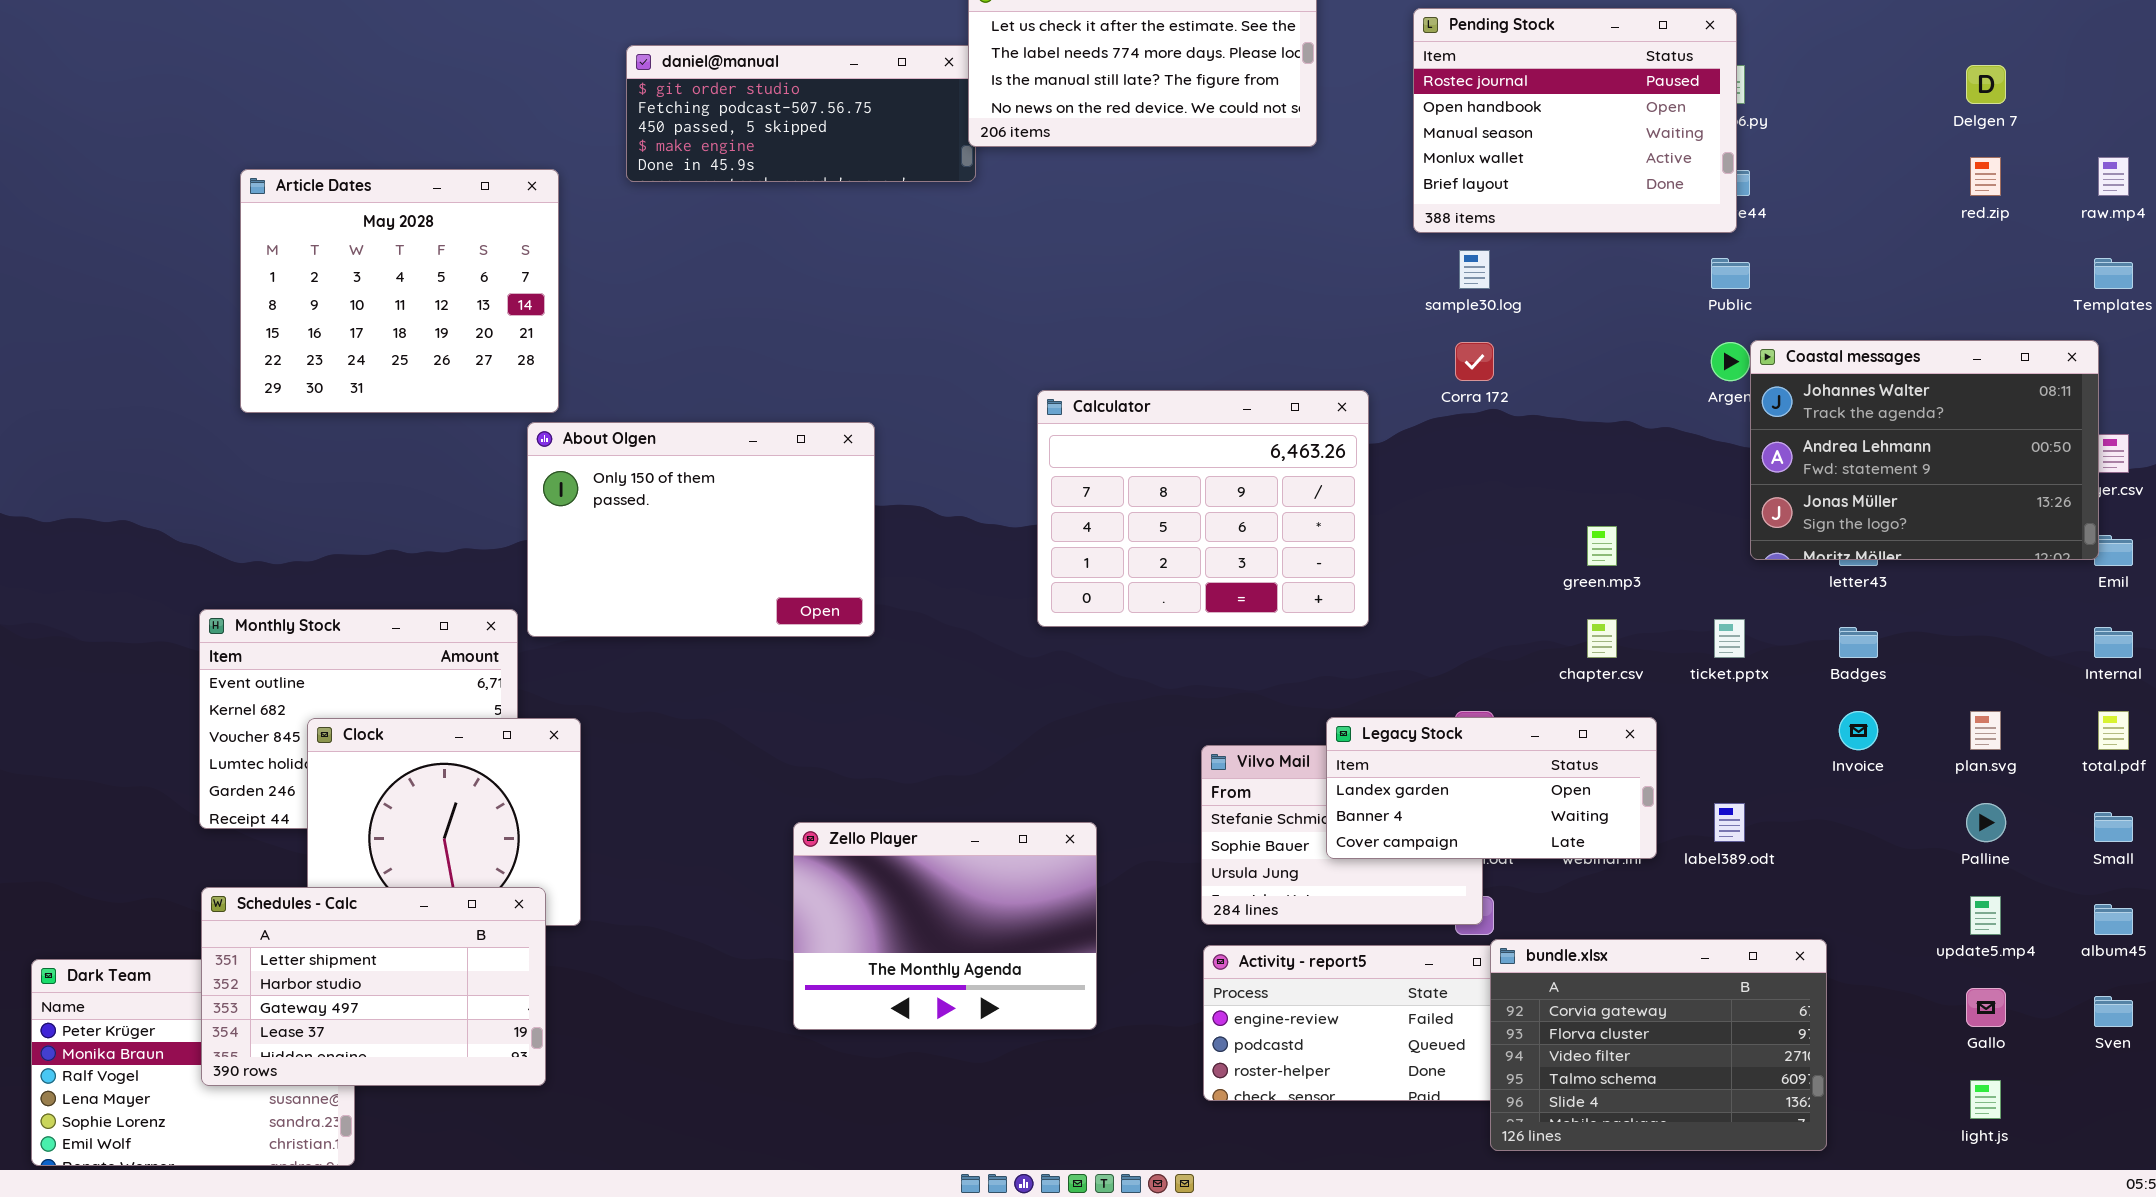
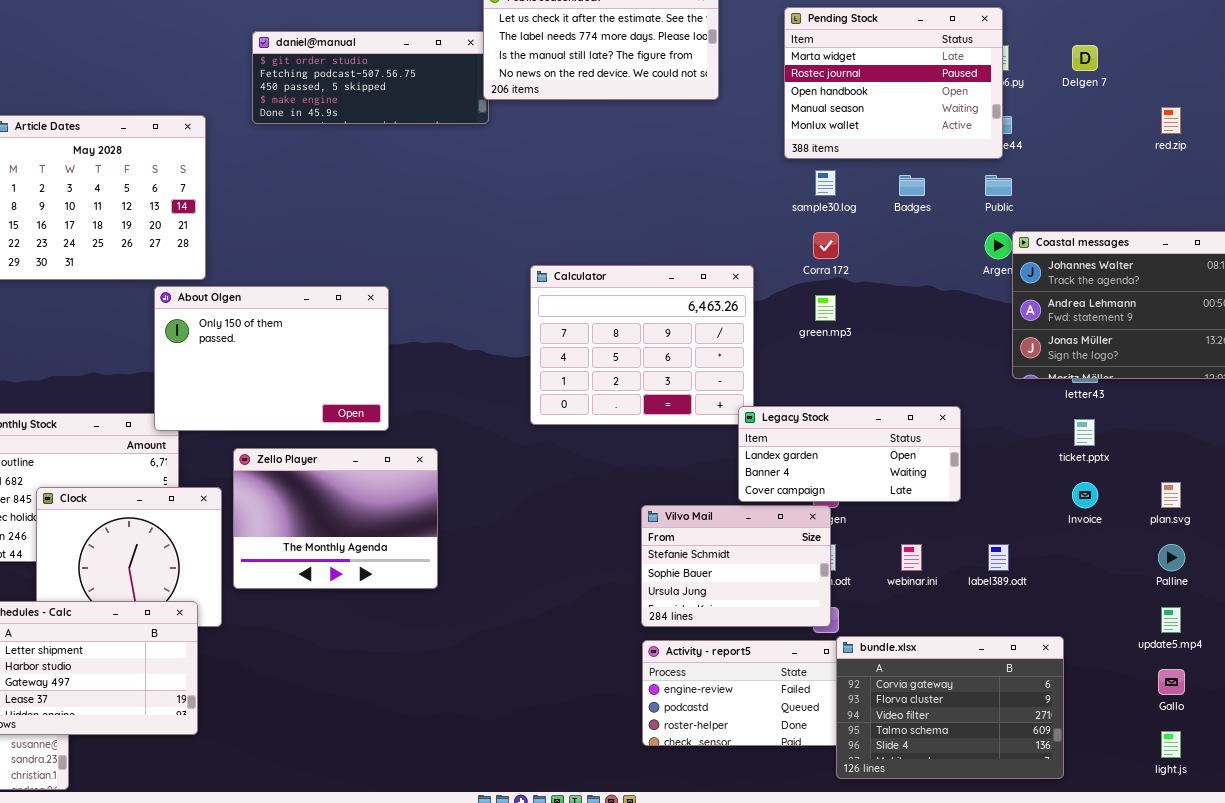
Pending Stock: [1413,8,1737,233] -> [784,7,1003,159], scrolled up 1 row
Delgen 7: [1966,65,2006,104] -> [1072,45,1098,71], moved
About Olgen: [527,422,875,637] -> [154,286,389,431], moved
green.mp3: [1587,526,1617,566] -> [815,295,836,321], moved
ticket.pptx: [1714,619,1745,658] -> [1074,419,1095,446], moved
Badges: [1839,627,1878,658] -> [899,175,925,196], moved
Legacy Stock: [1326,717,1657,859] -> [738,406,961,502], moved
Zello Player: [793,822,1097,1030] -> [233,448,438,589], moved

